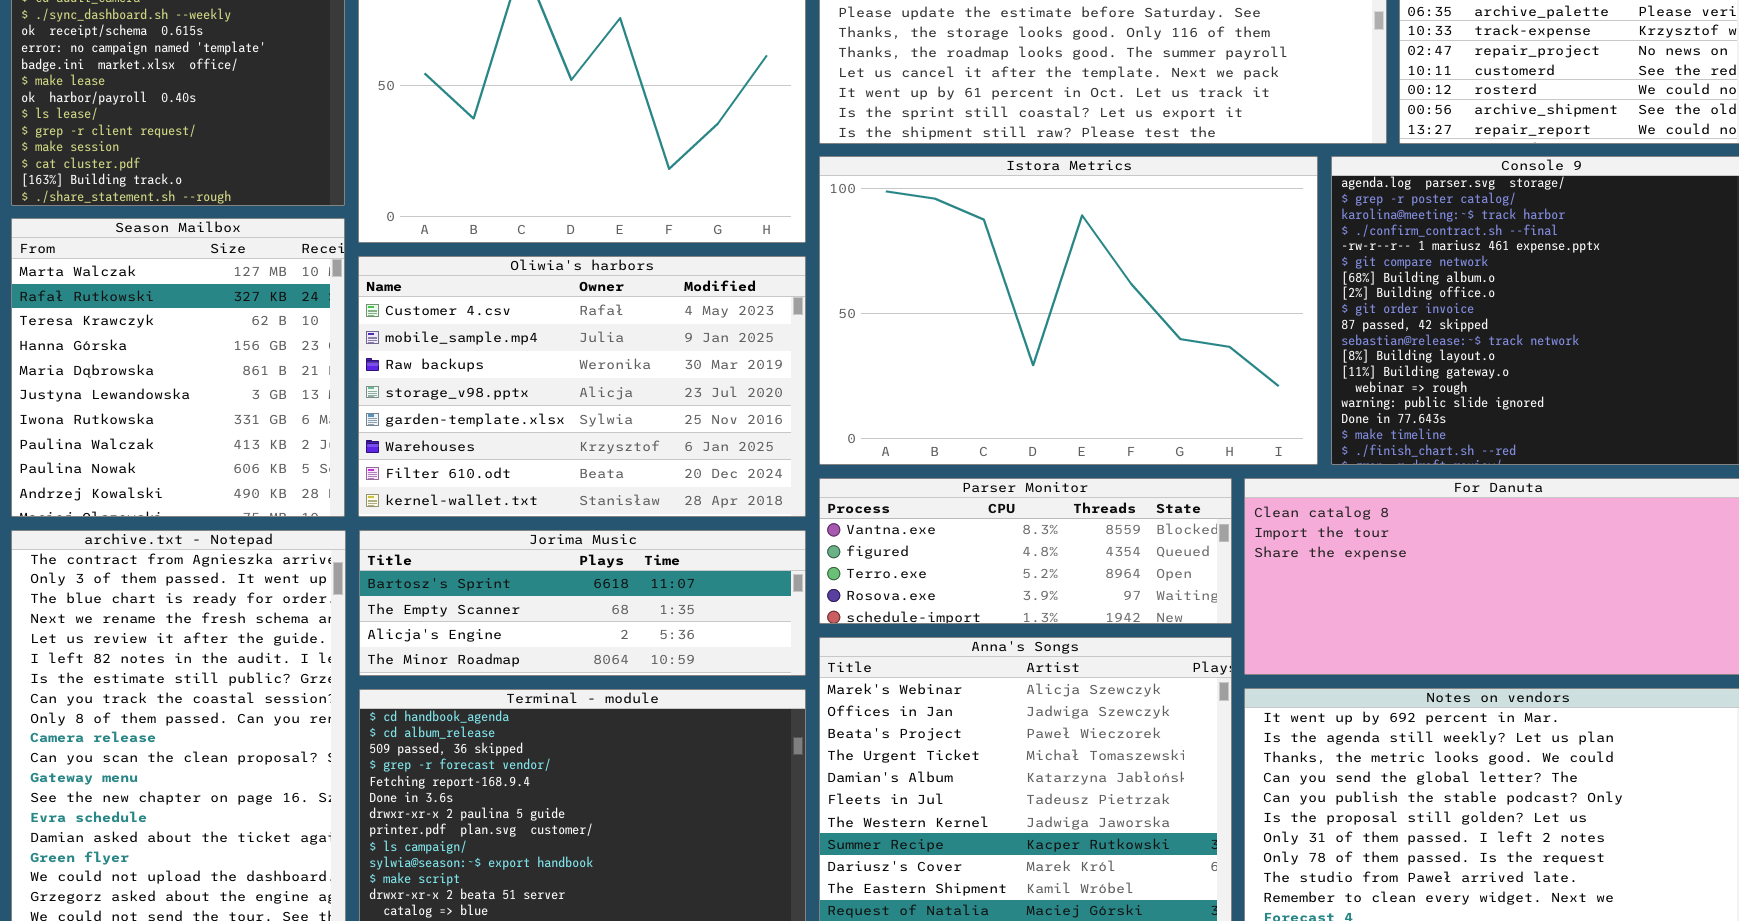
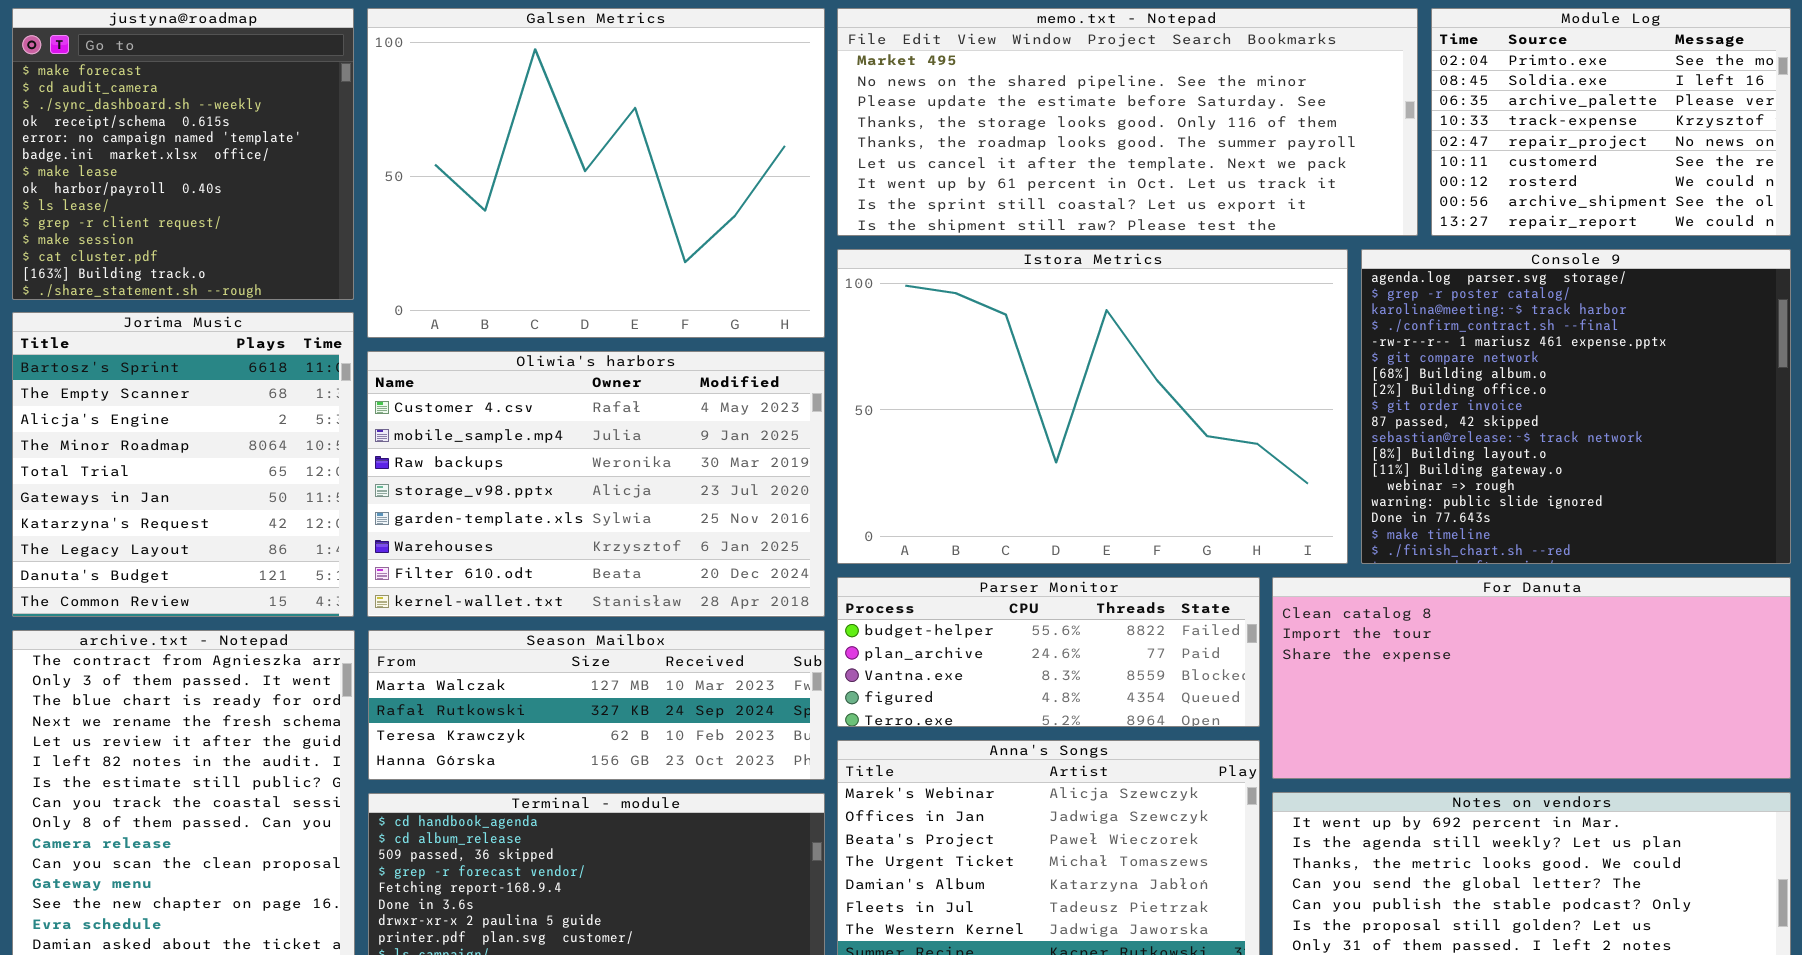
Season Mailbox: [11,218,345,517] -> [368,630,825,780], moved, resized
Parser Monitor: [819,478,1232,624] -> [837,577,1260,727], scrolled up 2 rows
Jorima Music: [359,530,806,676] -> [12,312,354,617], moved, resized

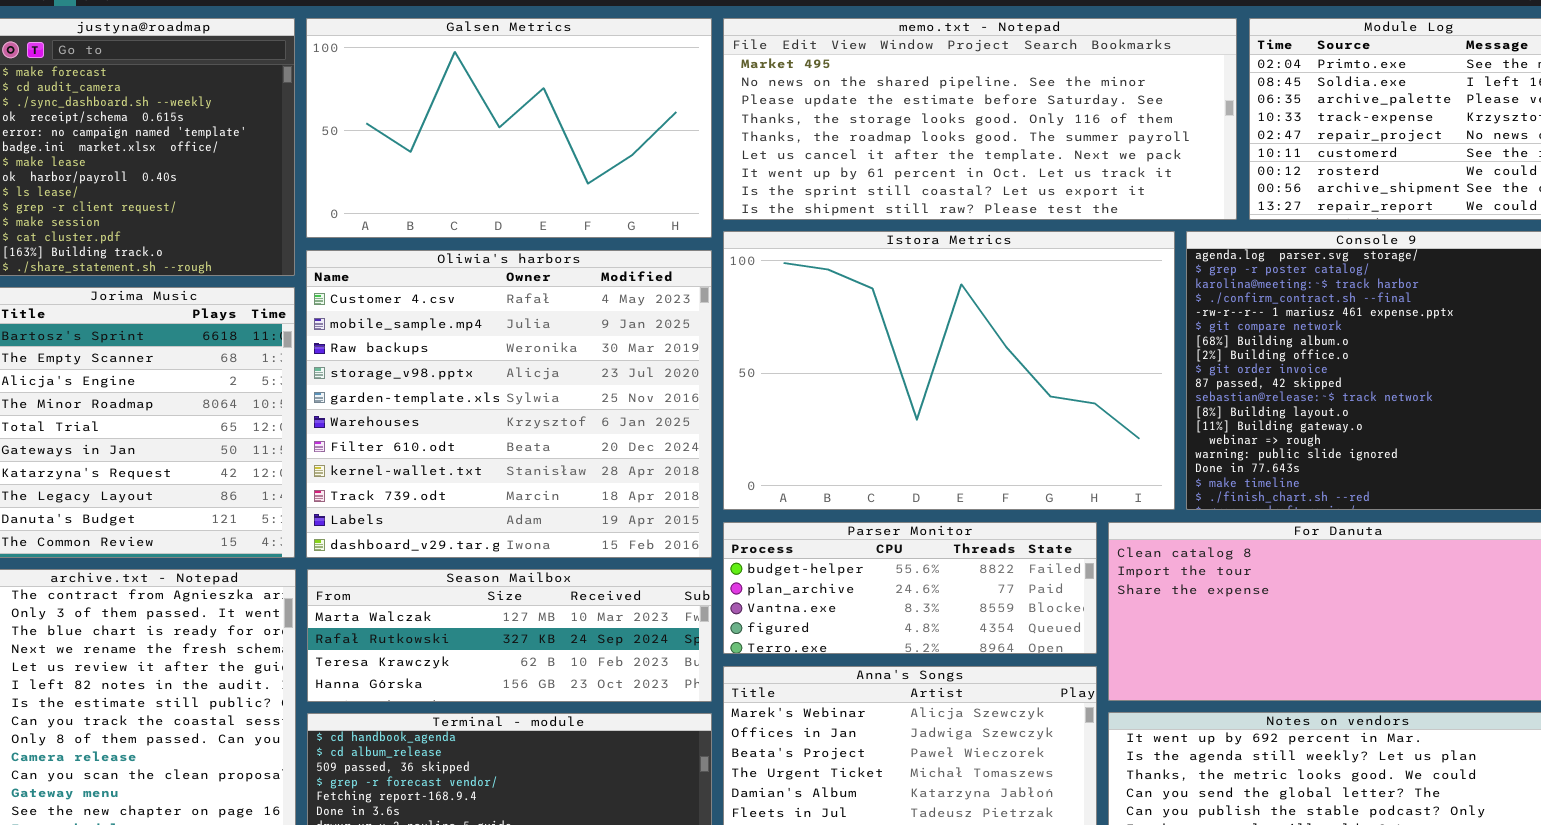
Galsen Metrics: [367,8,825,338] -> [306,18,712,238], resized
Oliwia's harbors: [367,351,825,617] -> [306,250,712,558], resized

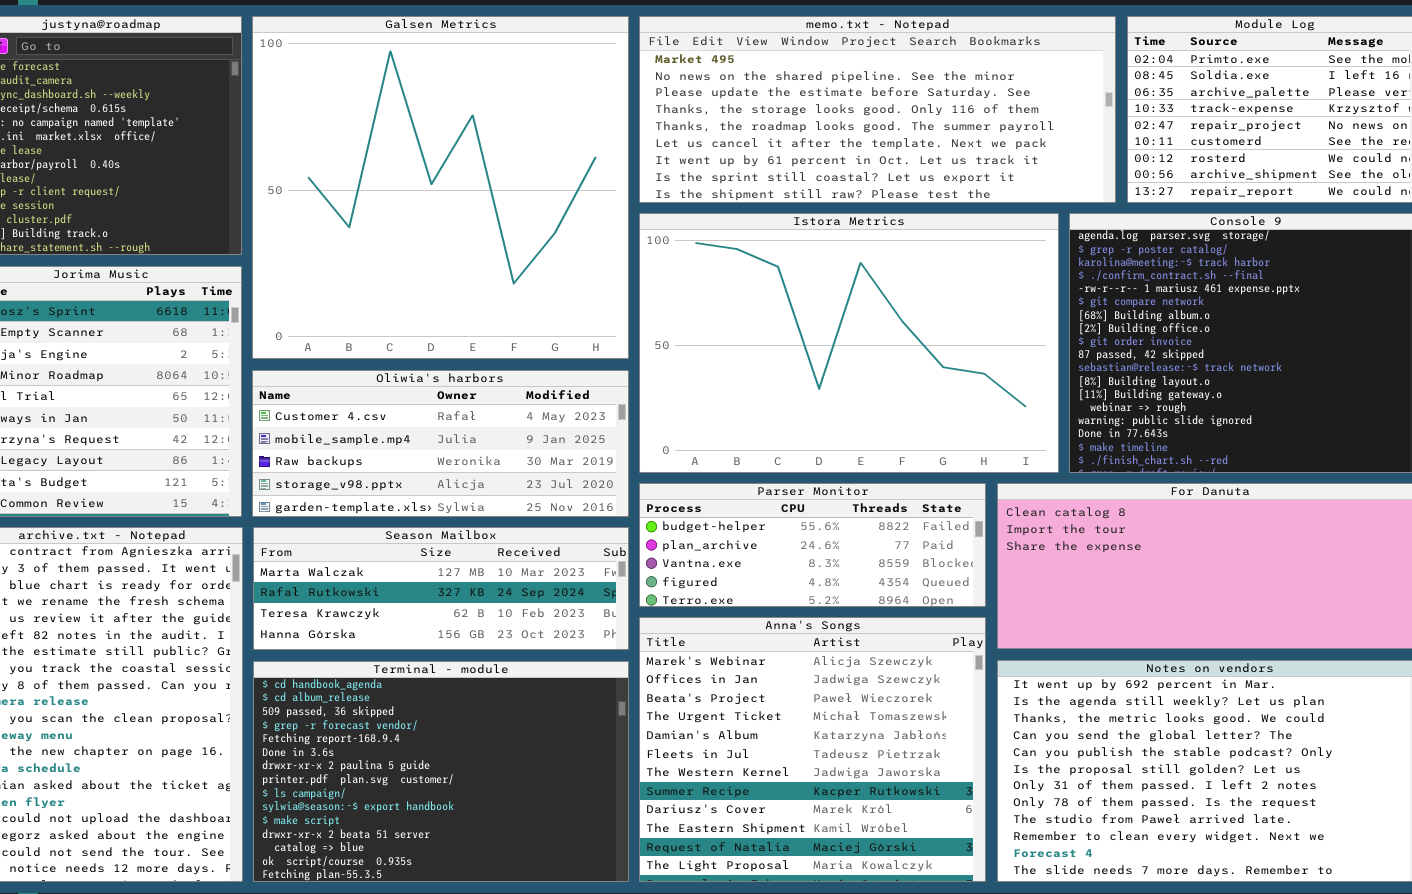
Galsen Metrics: [306,18,712,238] -> [252,16,629,359], resized
Oliwia's harbors: [306,250,712,558] -> [252,370,629,517], resized

